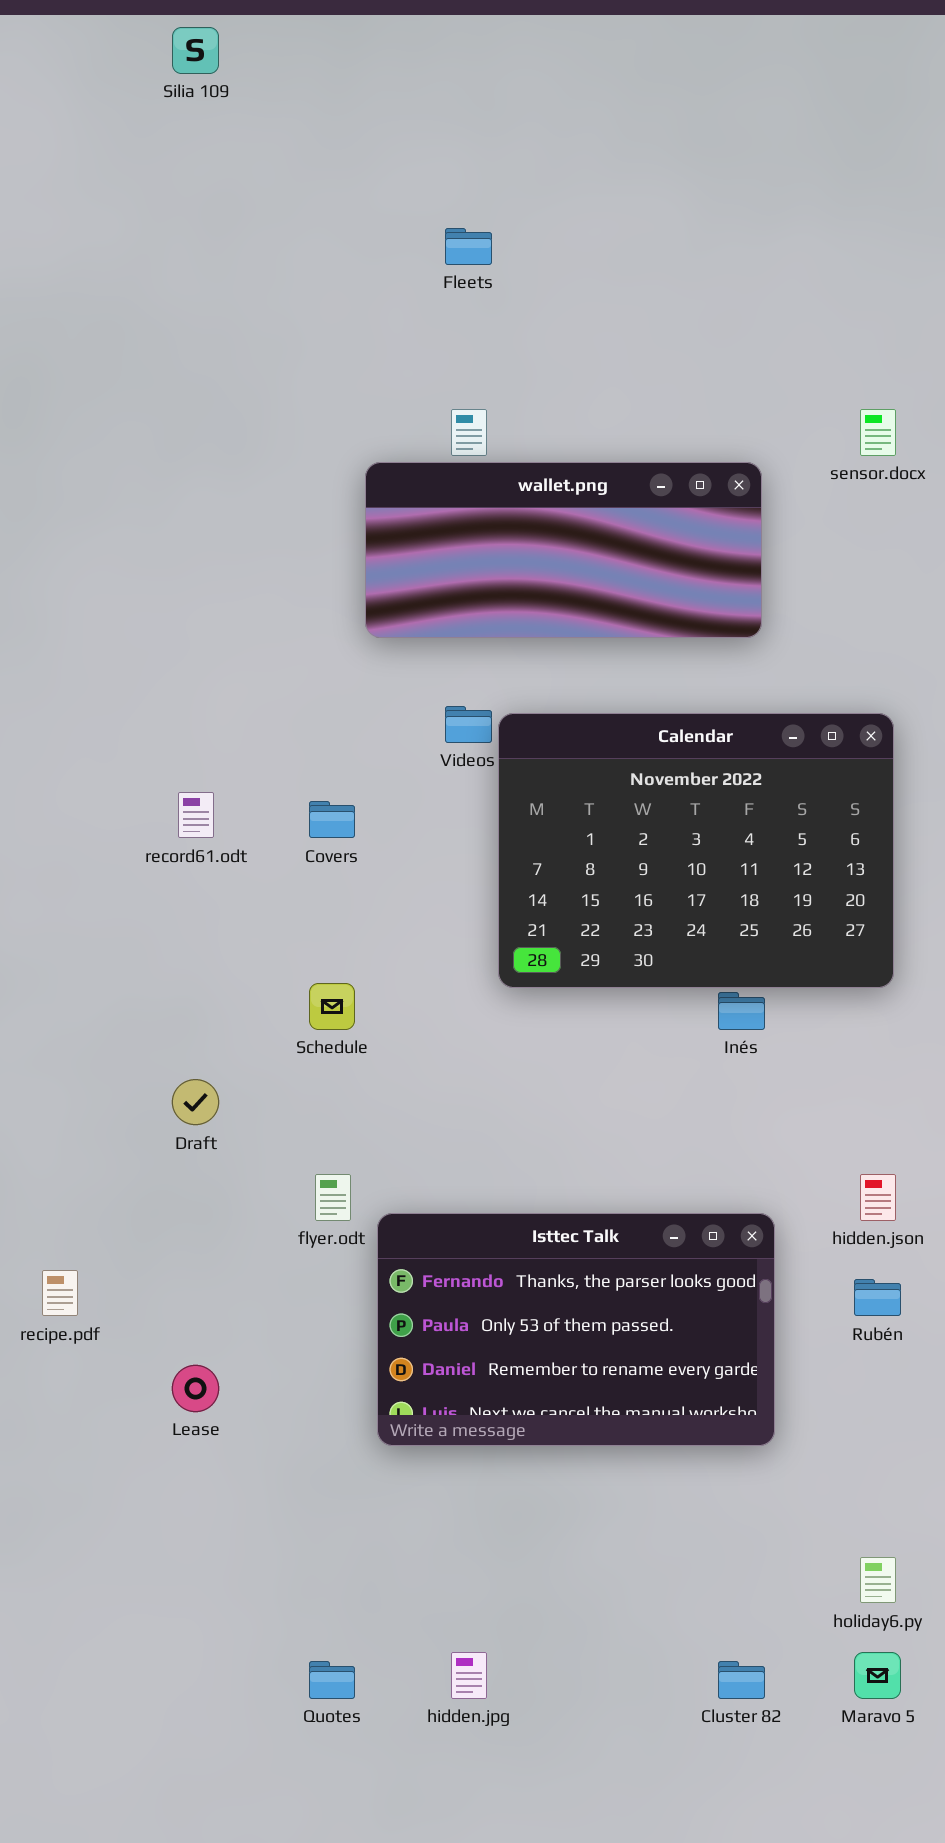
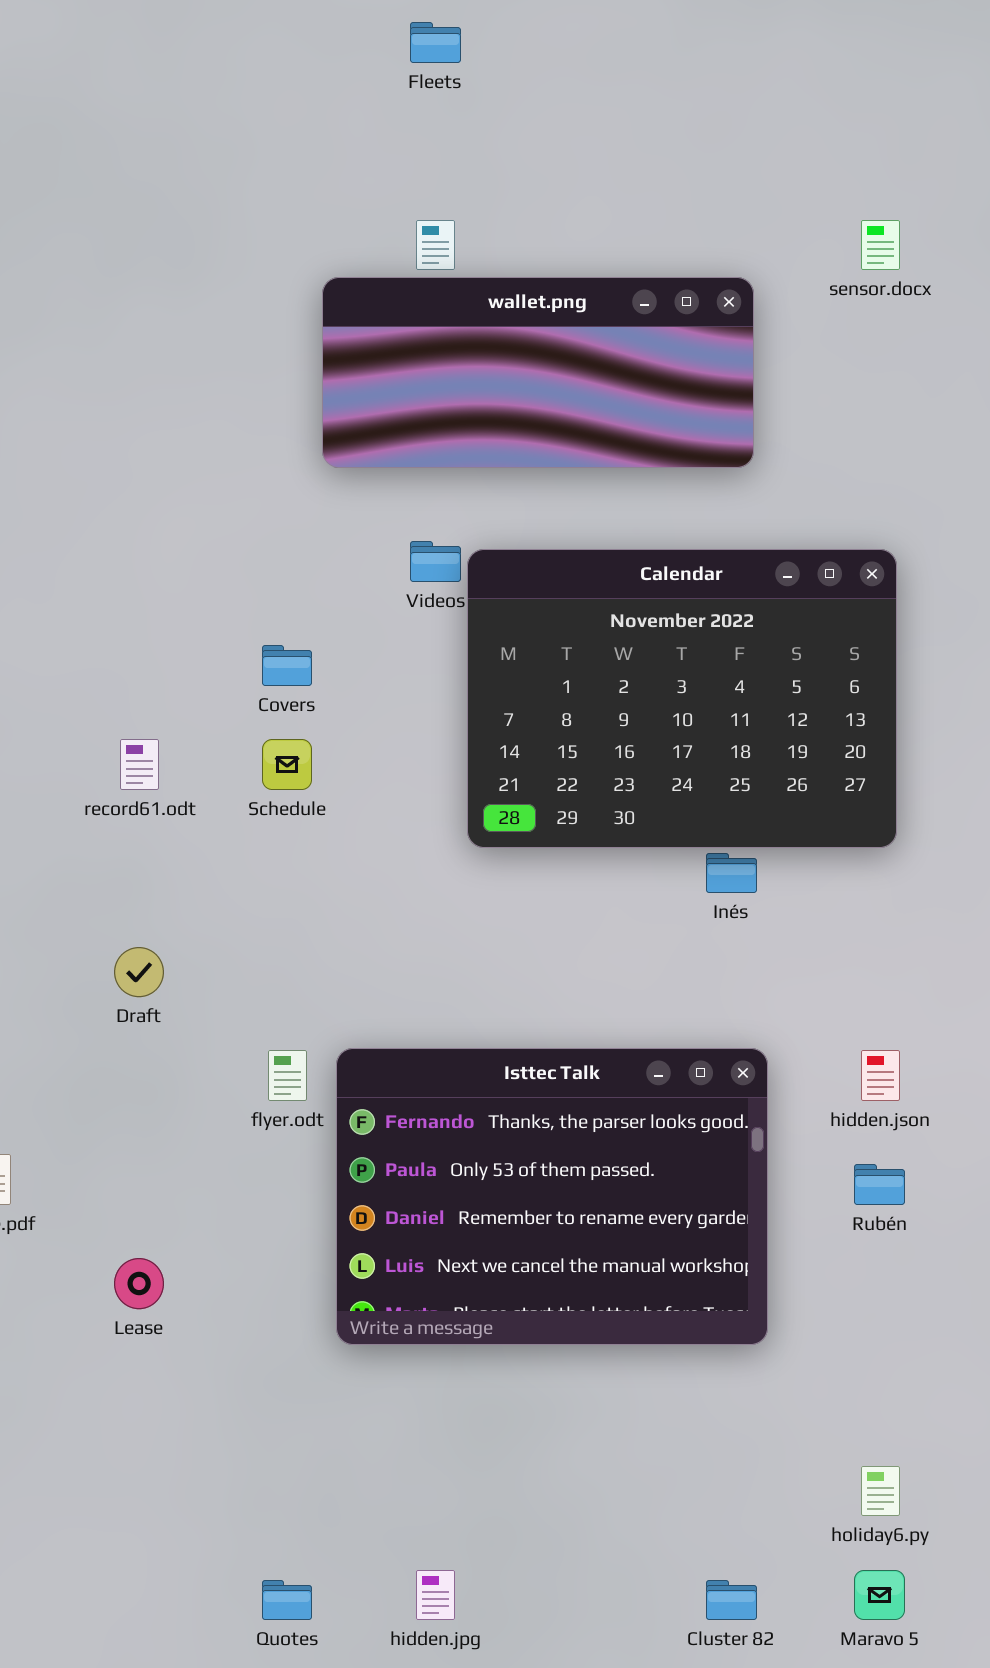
record61.odt: [178,792,214,838] -> [120,739,159,790], moved
Schedule: [309,983,355,1030] -> [262,739,312,790], moved
Isttec Talk: [377,1213,775,1446] -> [336,1048,768,1345], resized

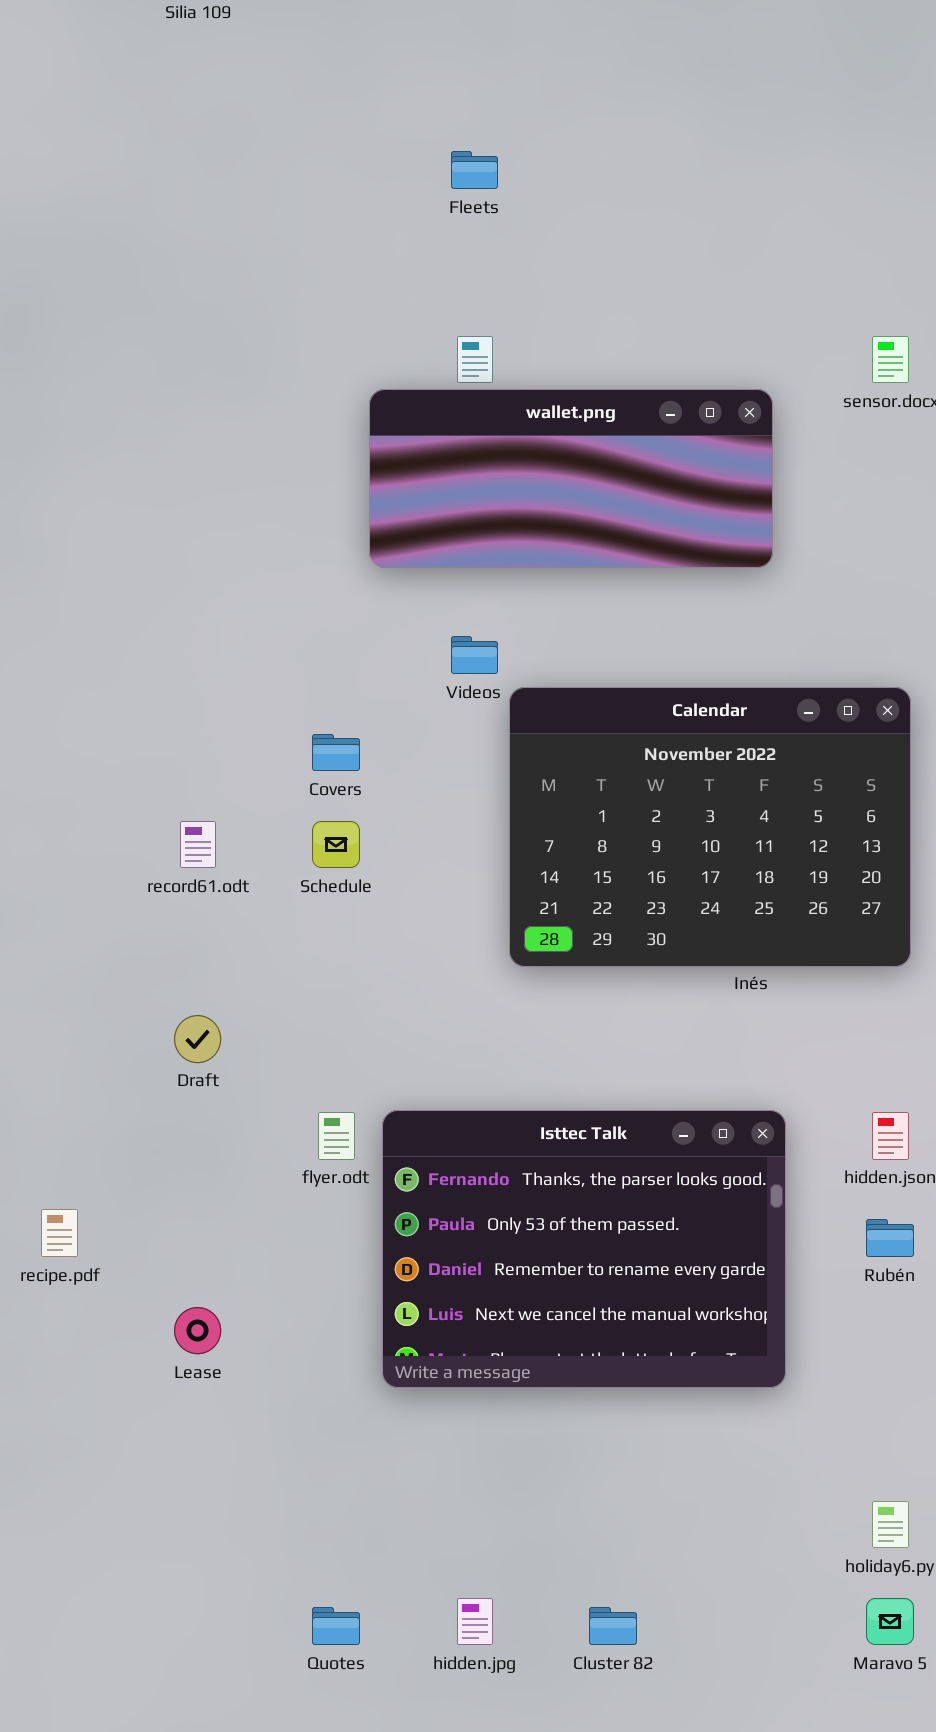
Calendar: [467,549,897,848] -> [509,687,911,967], moved
Cluster 82: [706,1580,757,1620] -> [589,1607,637,1645], moved

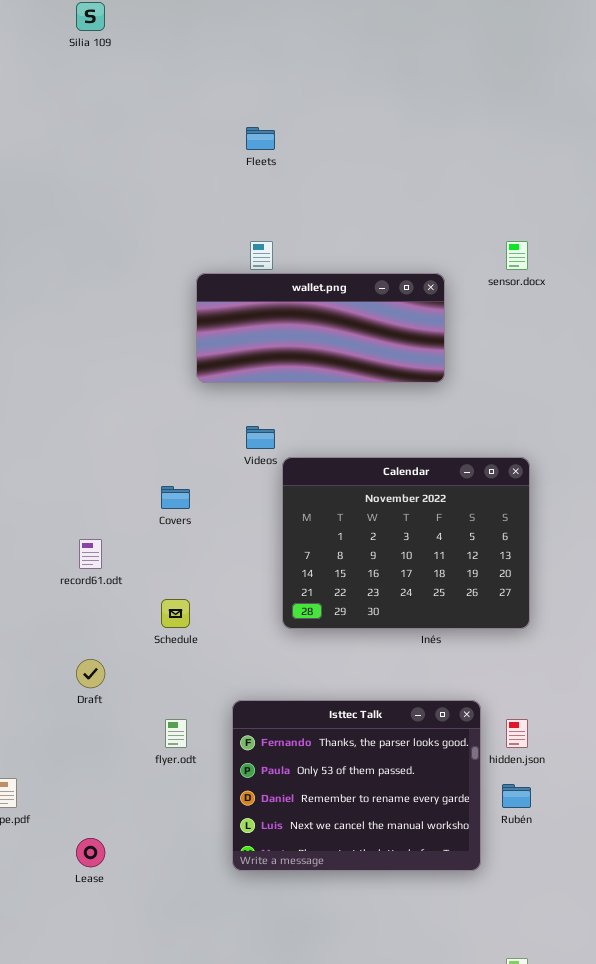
Schedule: [312,821,360,868] -> [161,599,190,628], moved
Isttec Talk: [382,1110,786,1388] -> [232,700,481,871], moved

